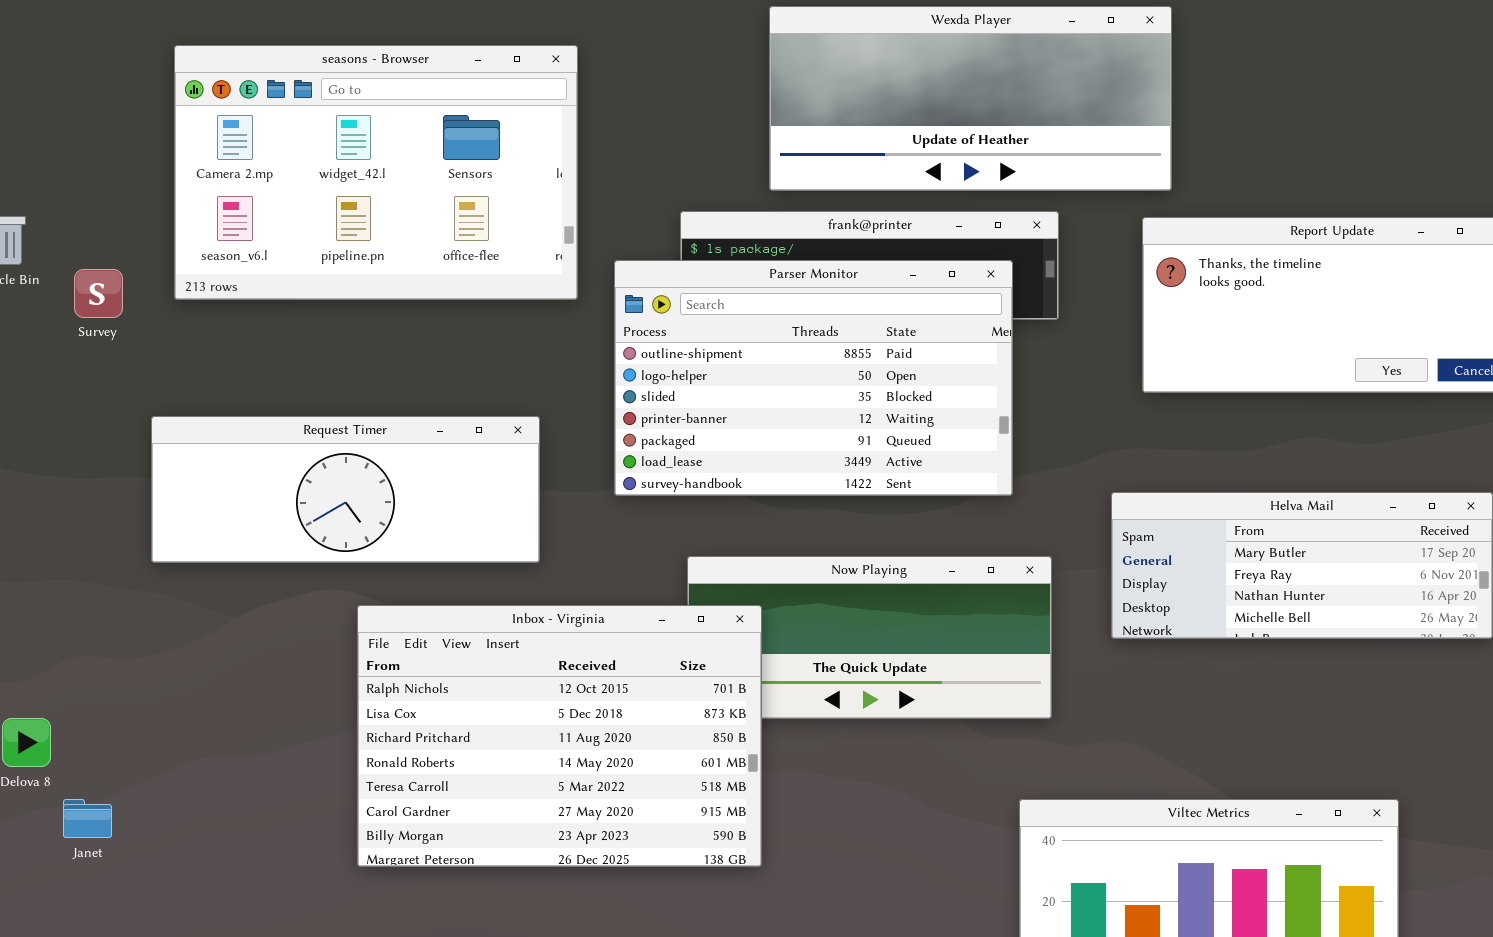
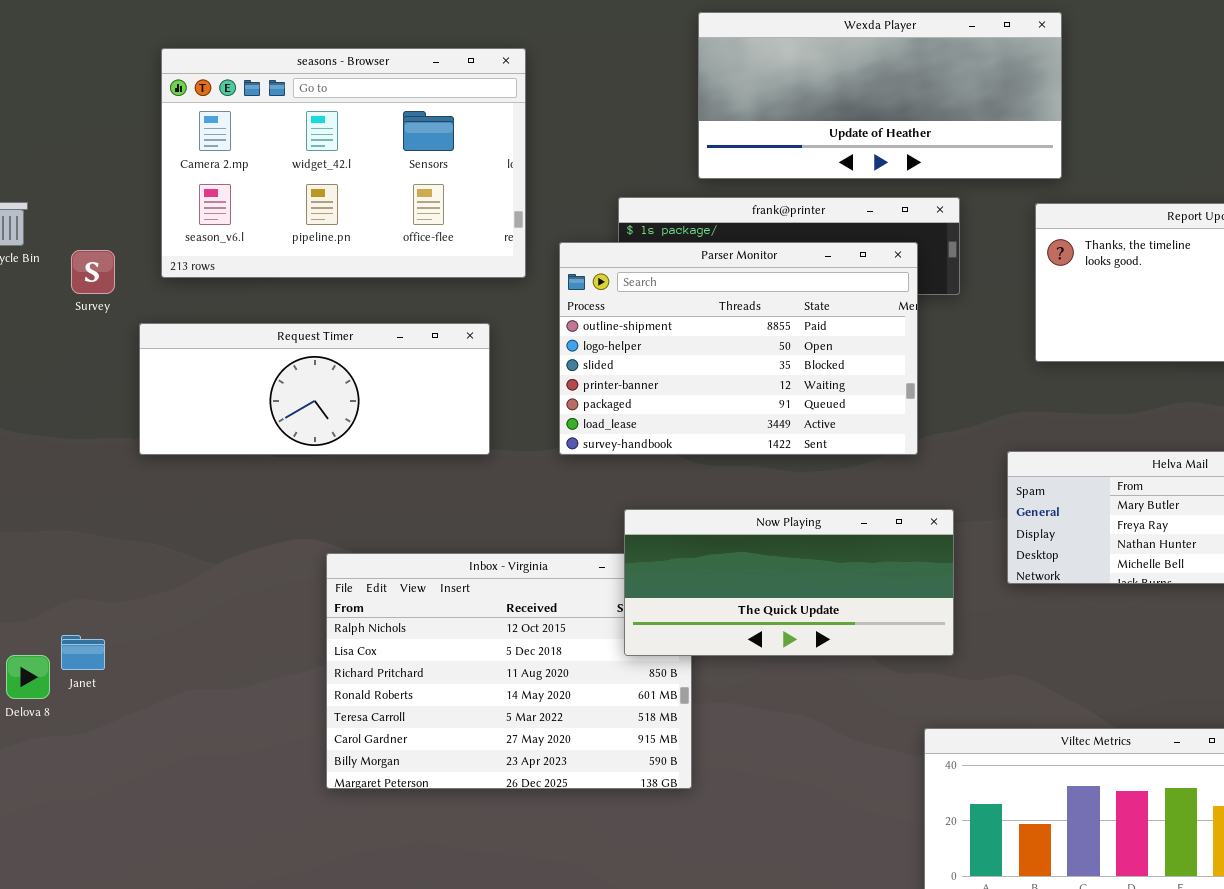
Request Timer: [151,416,540,563] -> [139,323,490,455], moved
Now Playing: [687,556,1052,719] -> [624,509,954,656], raised
Janet: [63,799,112,838] -> [61,635,105,670], moved

